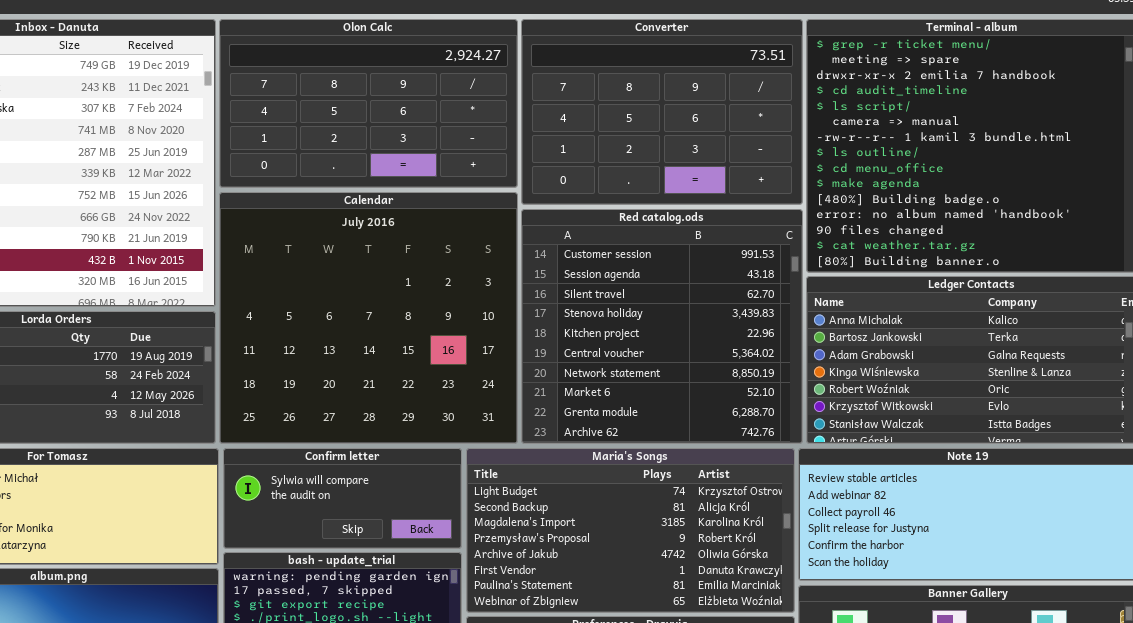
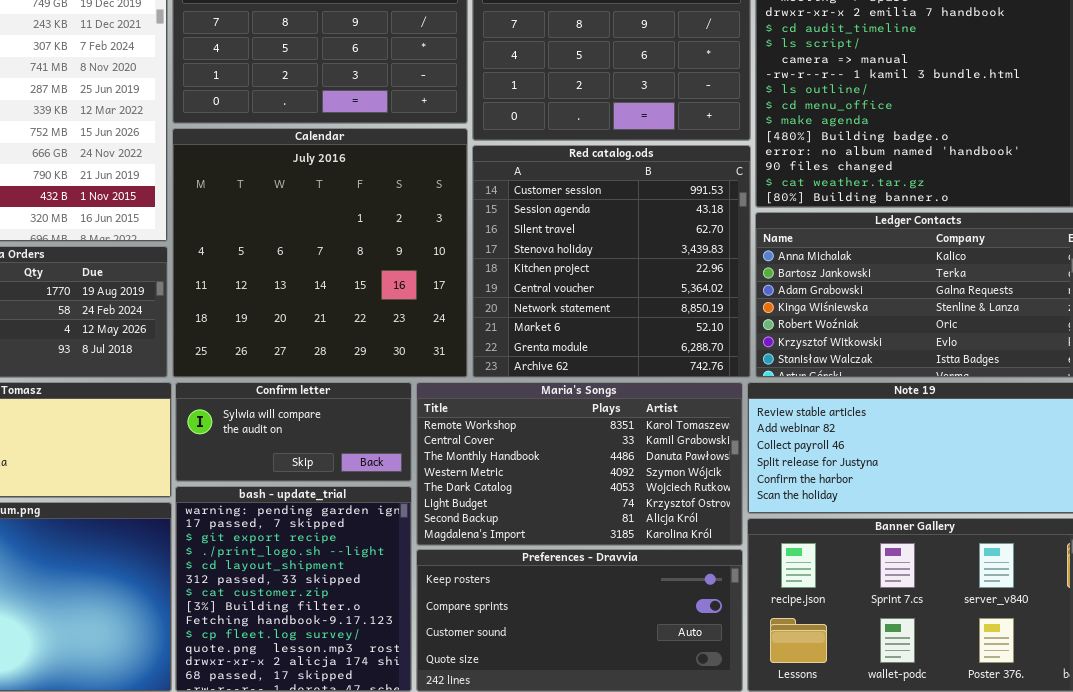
Maria's Songs: [466,448,795,613] -> [416,382,743,546], scrolled up 5 rows

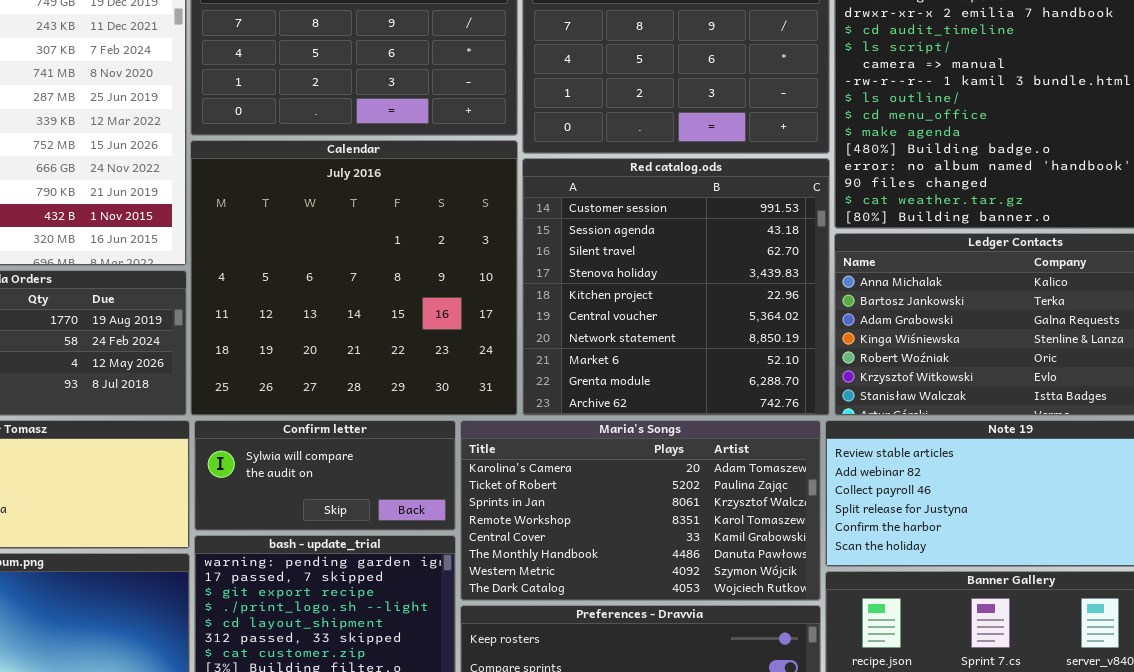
Maria's Songs: [416,382,743,546] -> [460,420,821,601], scrolled up 3 rows

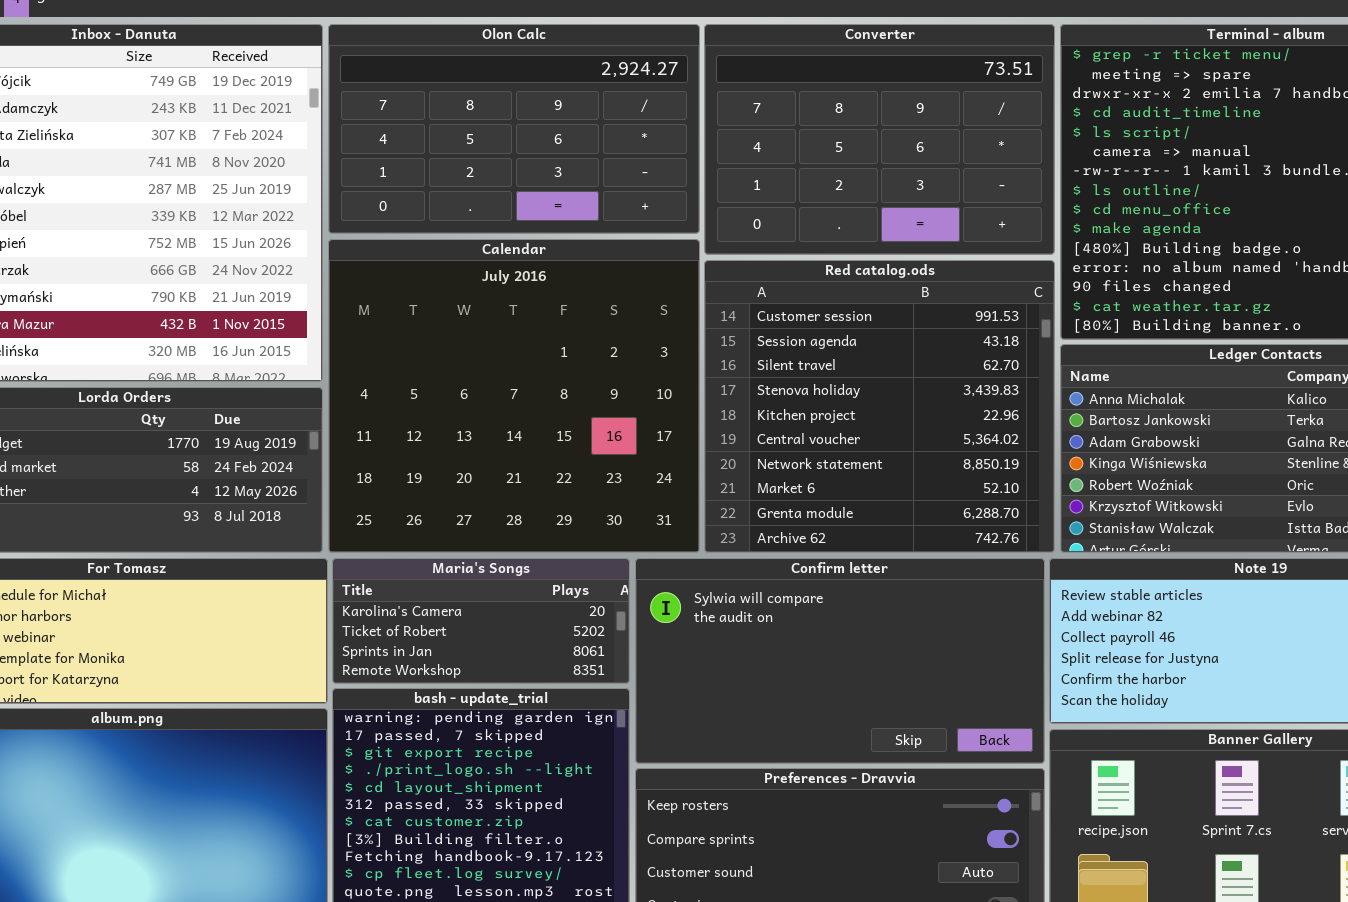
Confirm letter: [194,420,456,531] -> [635,558,1045,764], moved, resized
Maria's Songs: [460,420,821,601] -> [332,558,630,684], moved, resized

